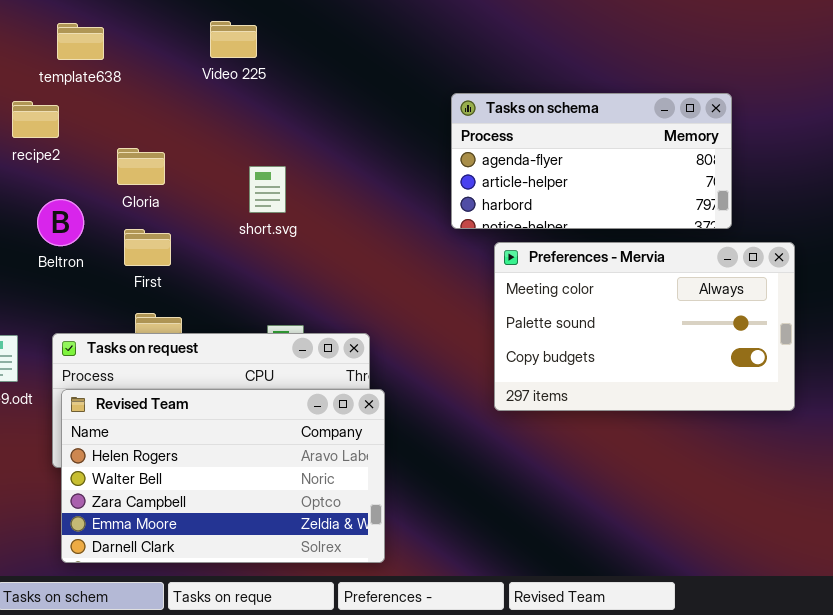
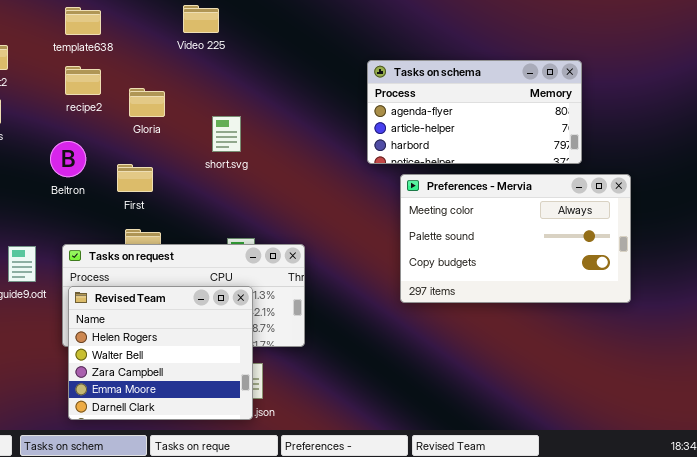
recipe2: [12,101,59,138] -> [65,66,101,95], moved
Gloria: [117,148,165,185] -> [129,88,165,117], moved
Revised Team: [61,389,385,563] -> [68,286,253,420], resized

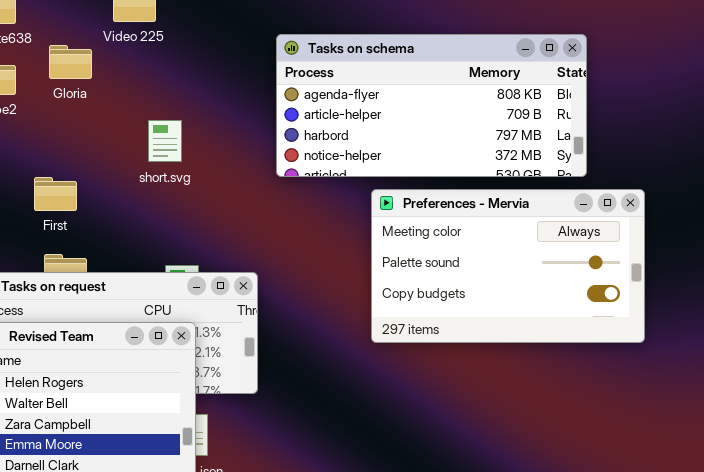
Tasks on schema: [367,60,582,164] -> [276,34,587,177], resized
Gloria: [129,88,165,117] -> [49,45,92,79], moved

